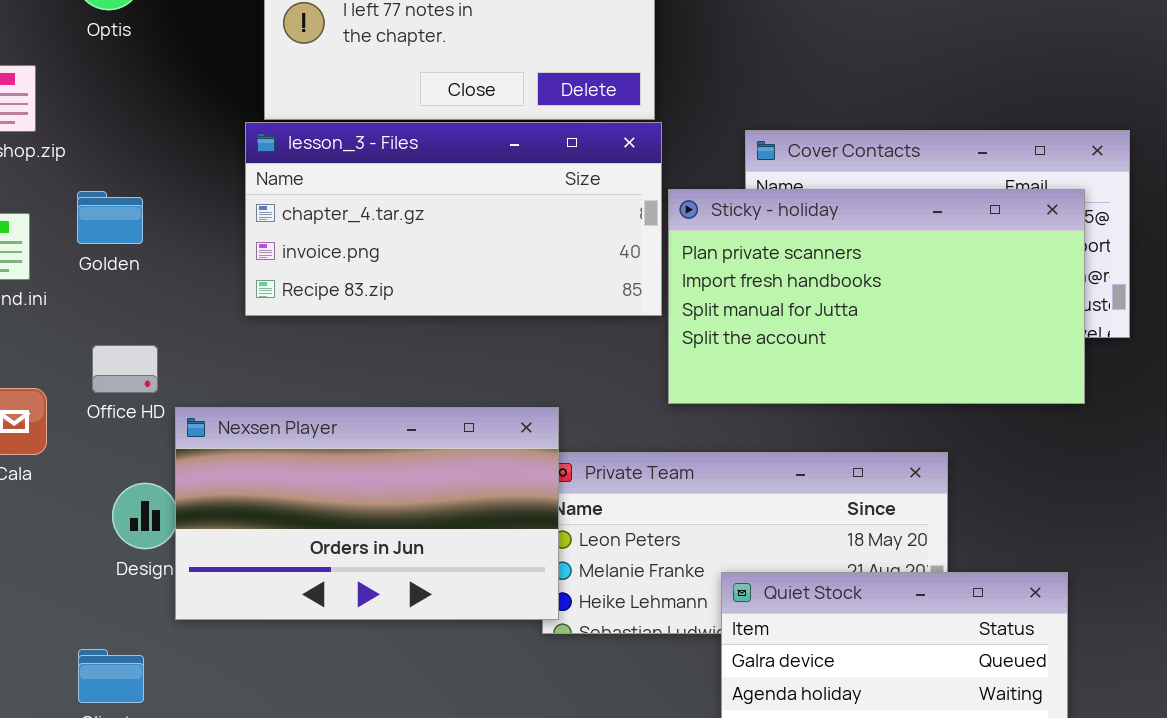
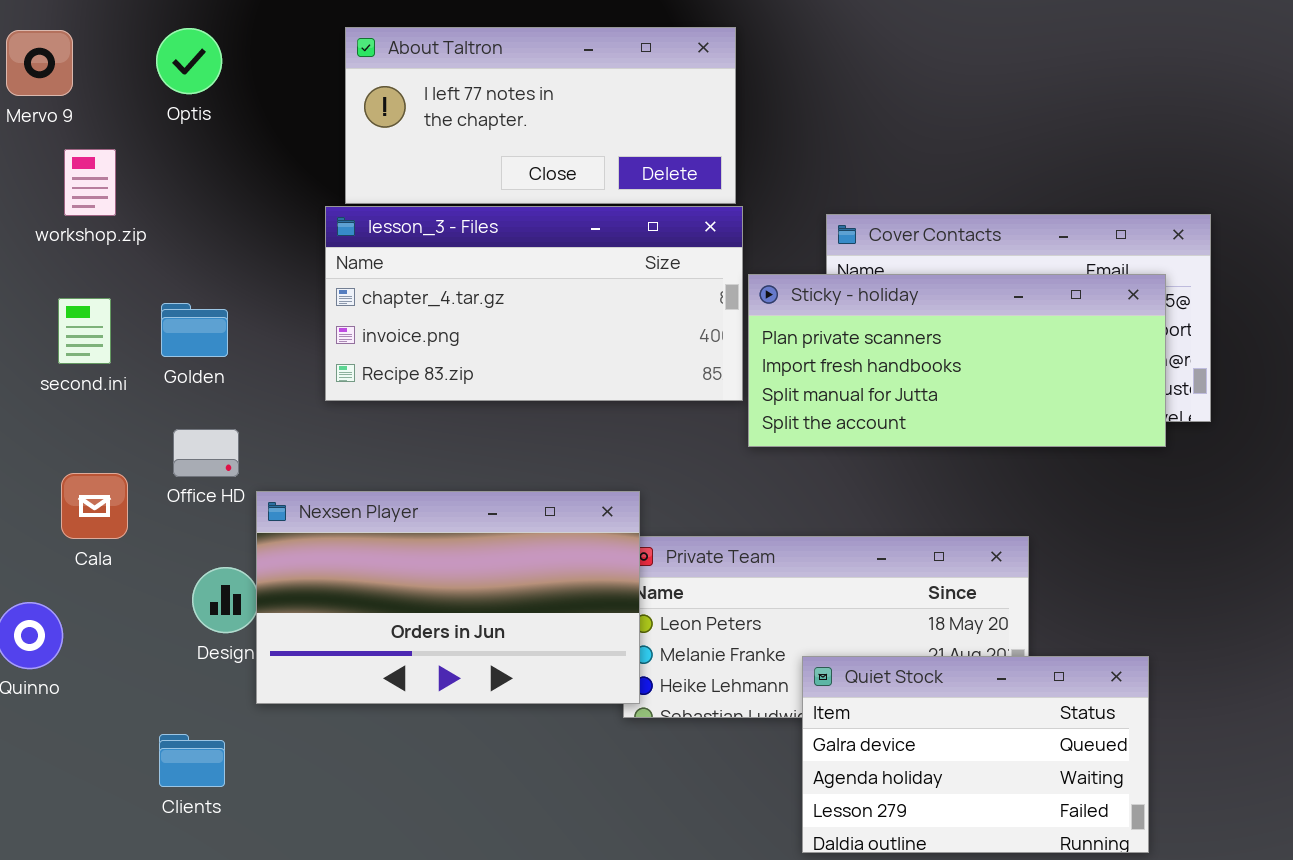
Sticky - holiday: [668,189,1085,404] -> [748,274,1166,447], resized
Golden: [77,191,143,244] -> [161,303,228,357], moved

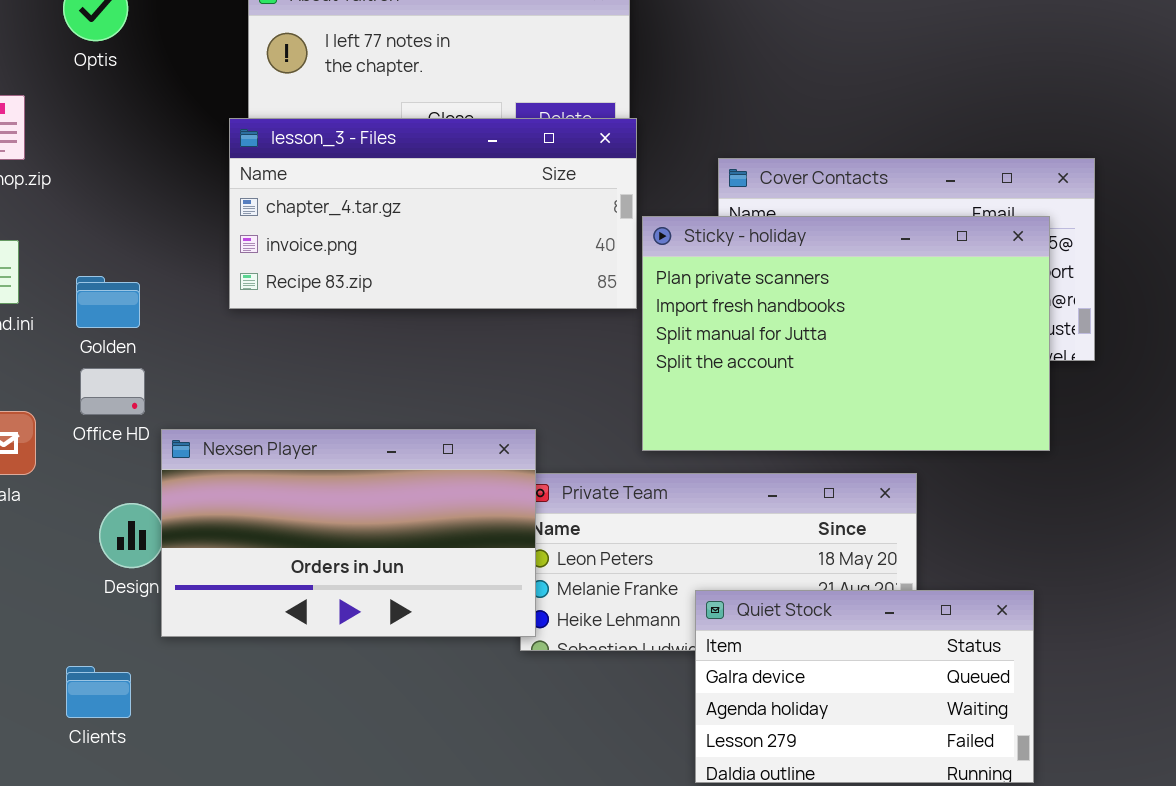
lesson_3 - Files: [325,206,743,401] -> [229,118,637,309], moved
Sticky - holiday: [748,274,1166,447] -> [642,216,1050,451], resized
Golden: [161,303,228,357] -> [76,276,140,328], moved

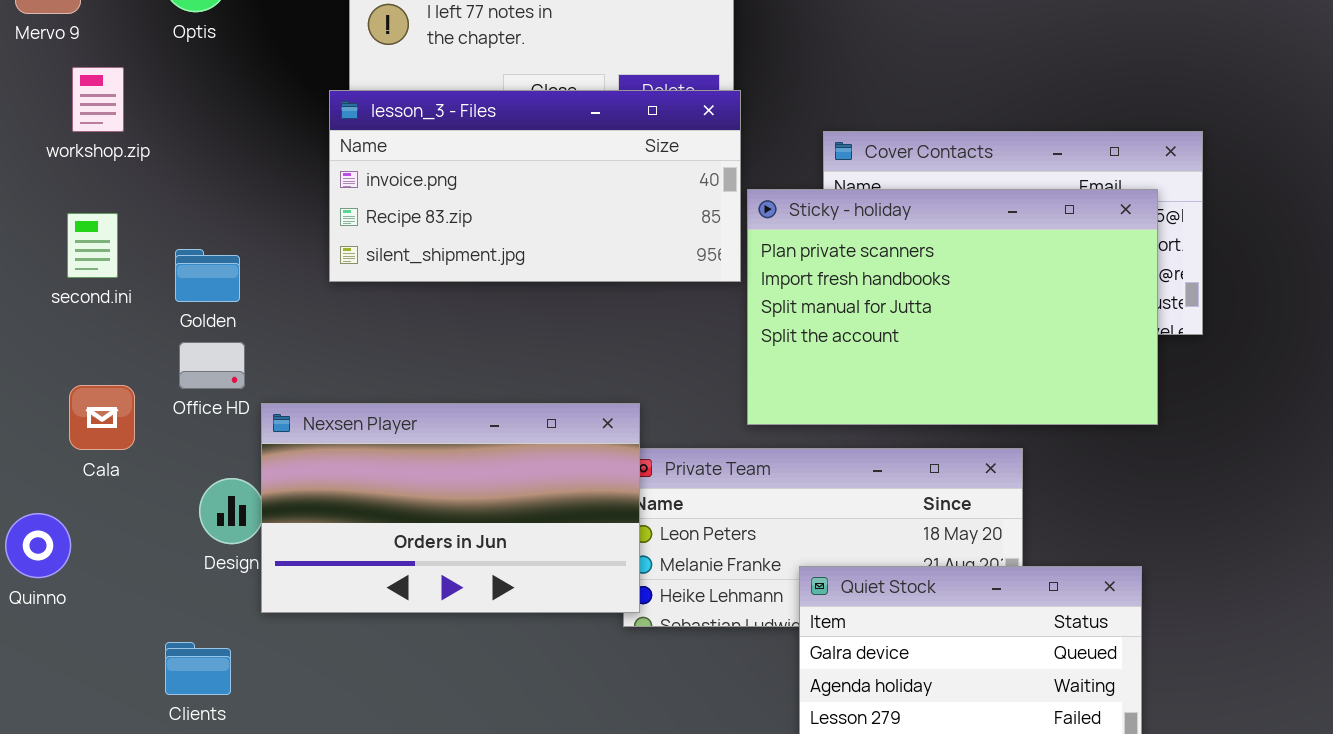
lesson_3 - Files: [229,118,637,309] -> [329,90,741,282], scrolled down 1 row

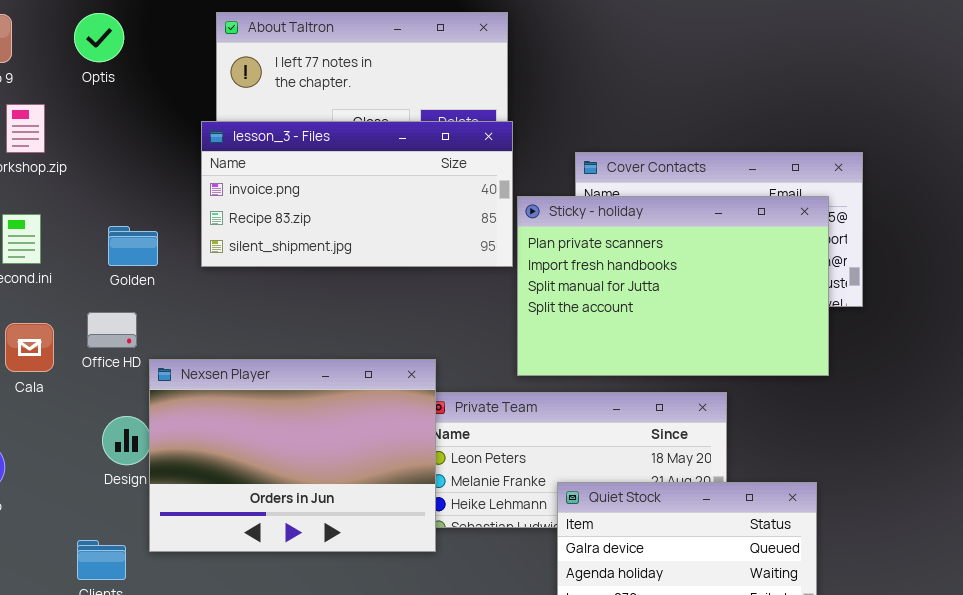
Golden: [175,249,240,302] -> [108,226,158,266], moved
Cala: [69,385,135,450] -> [5,323,54,372], moved
Nexsen Player: [261,403,640,613] -> [149,359,436,552], resized

